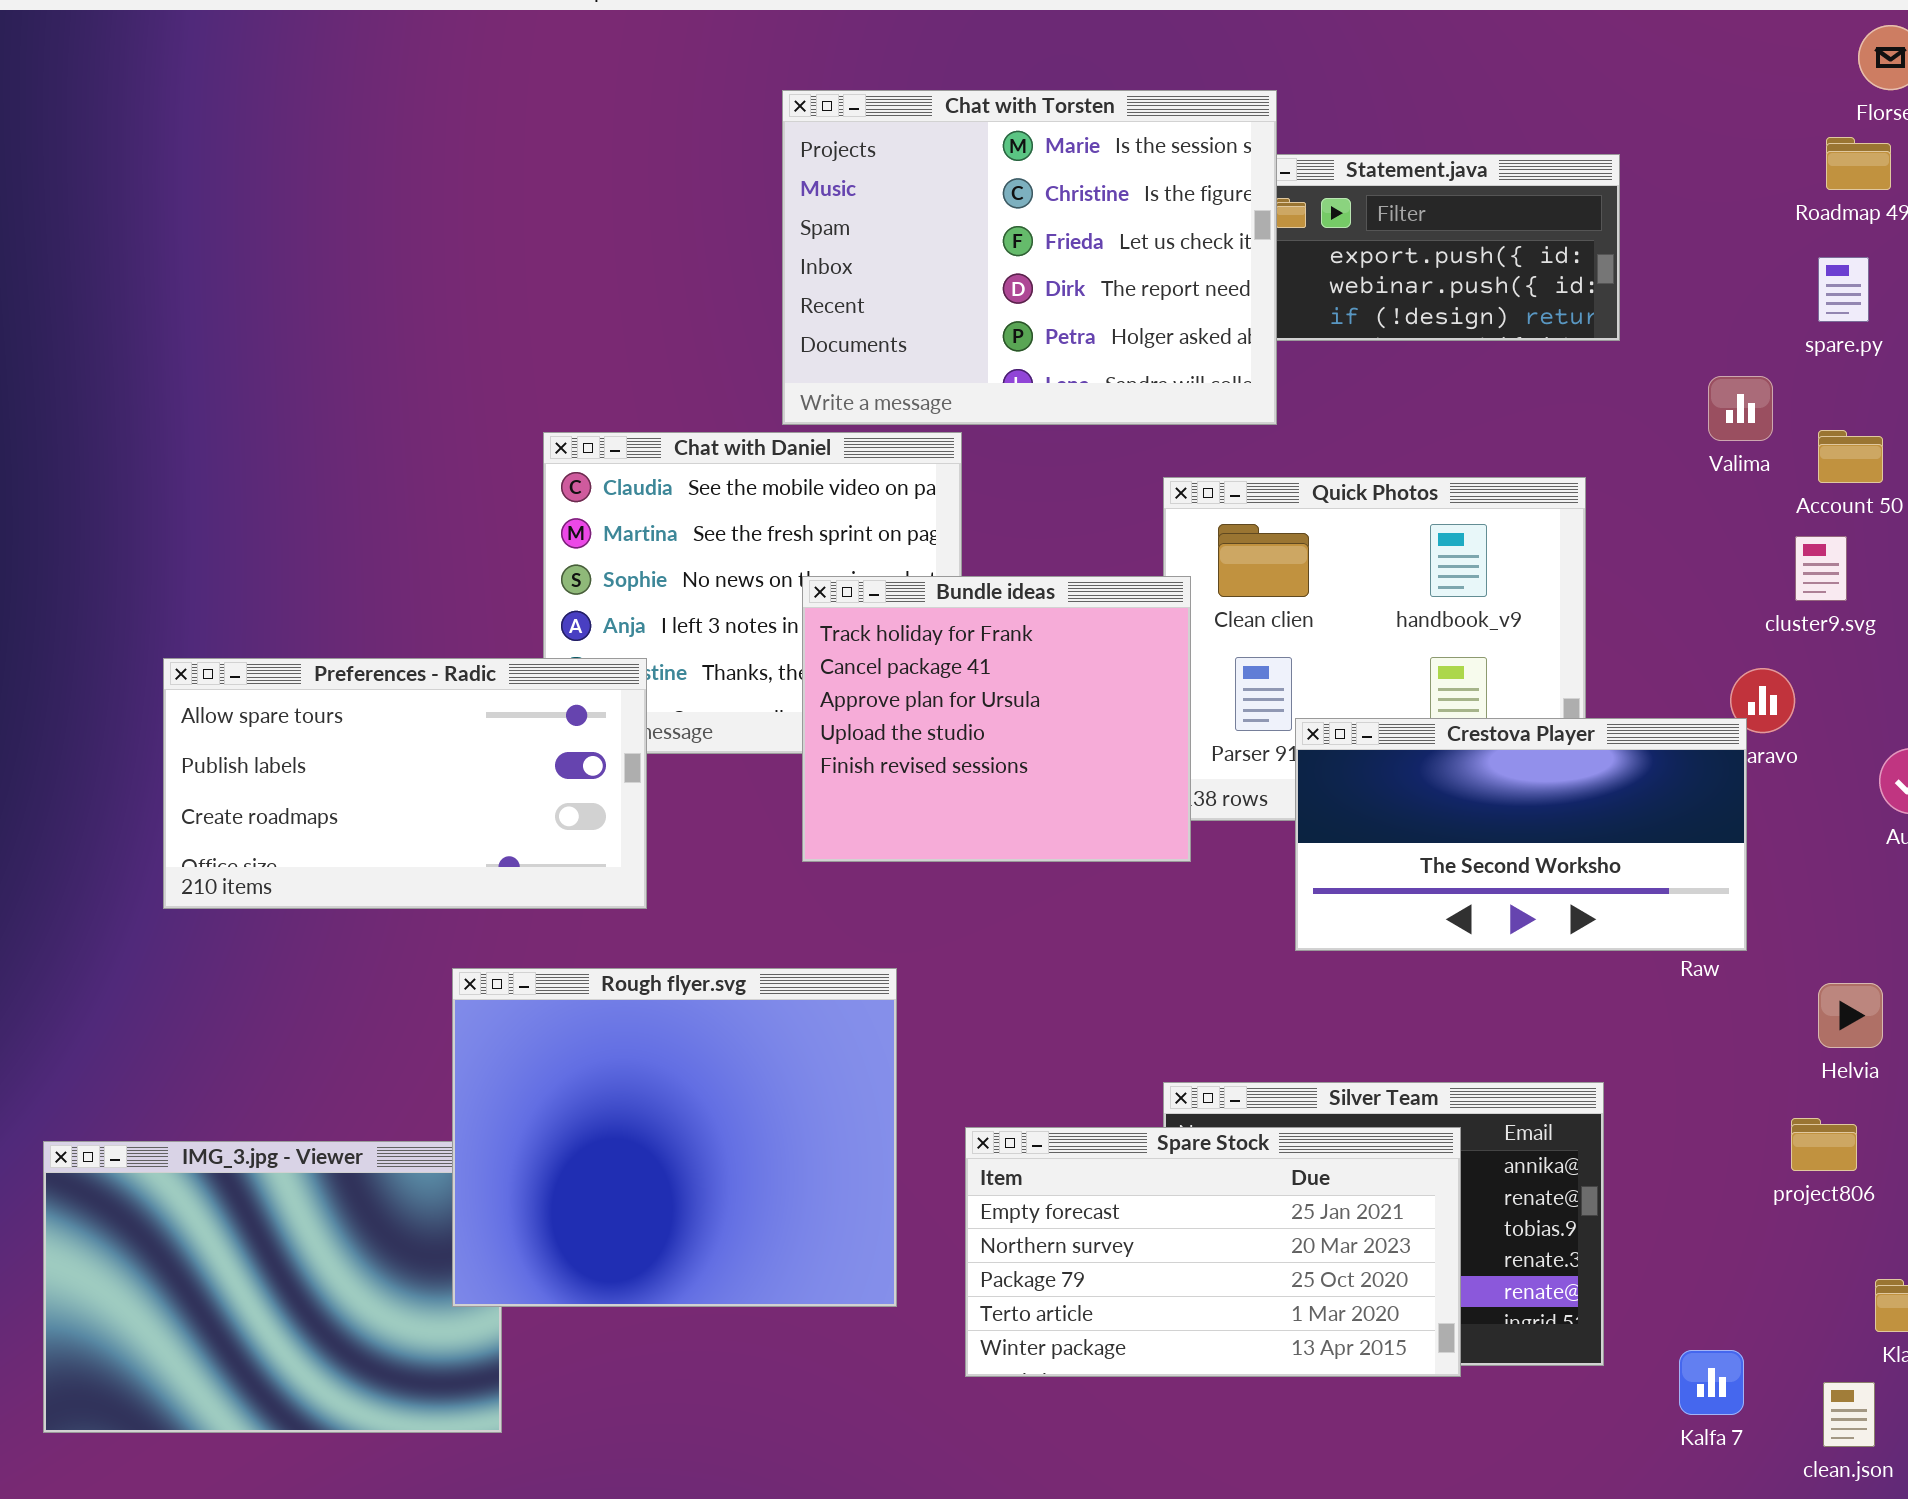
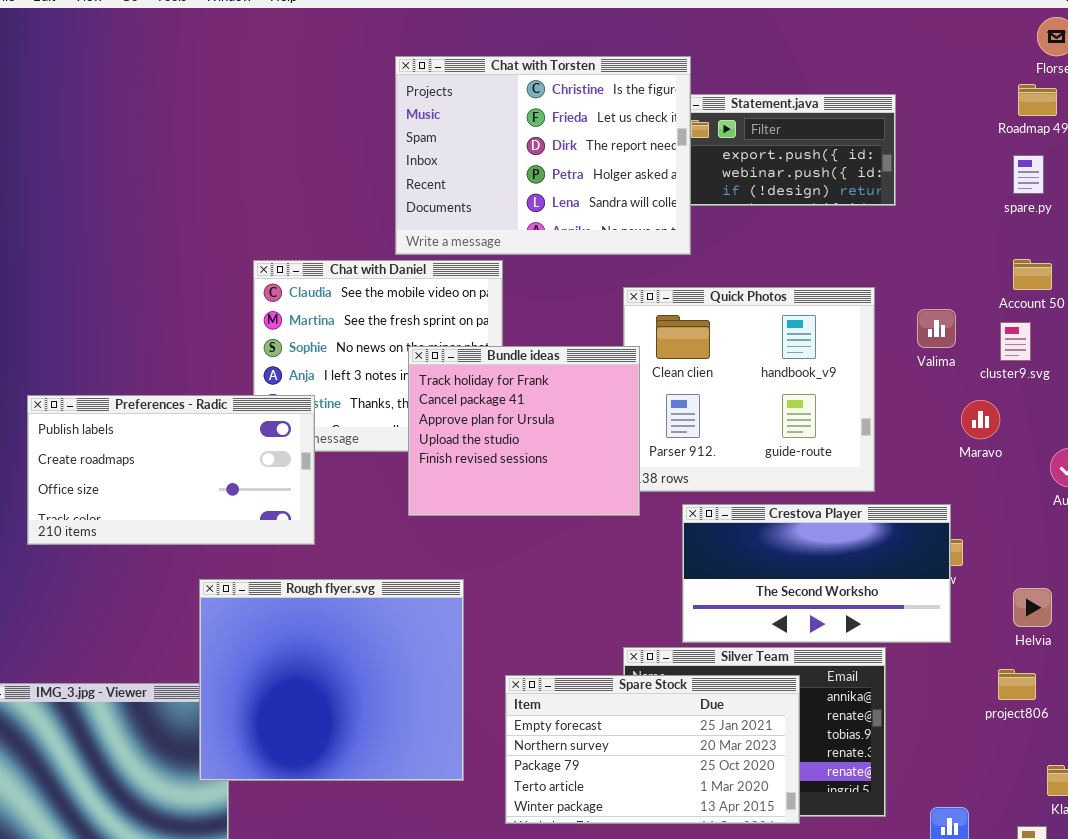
Chat with Torsten: [782,90,1277,425] -> [395,56,691,255], scrolled down 1 row
Valima: [1708,376,1773,441] -> [917,309,956,348], moved
Preferences - Radic: [163,658,647,909] -> [27,395,315,545], scrolled down 1 row
Crestova Player: [1295,718,1747,951] -> [682,504,951,643], moved

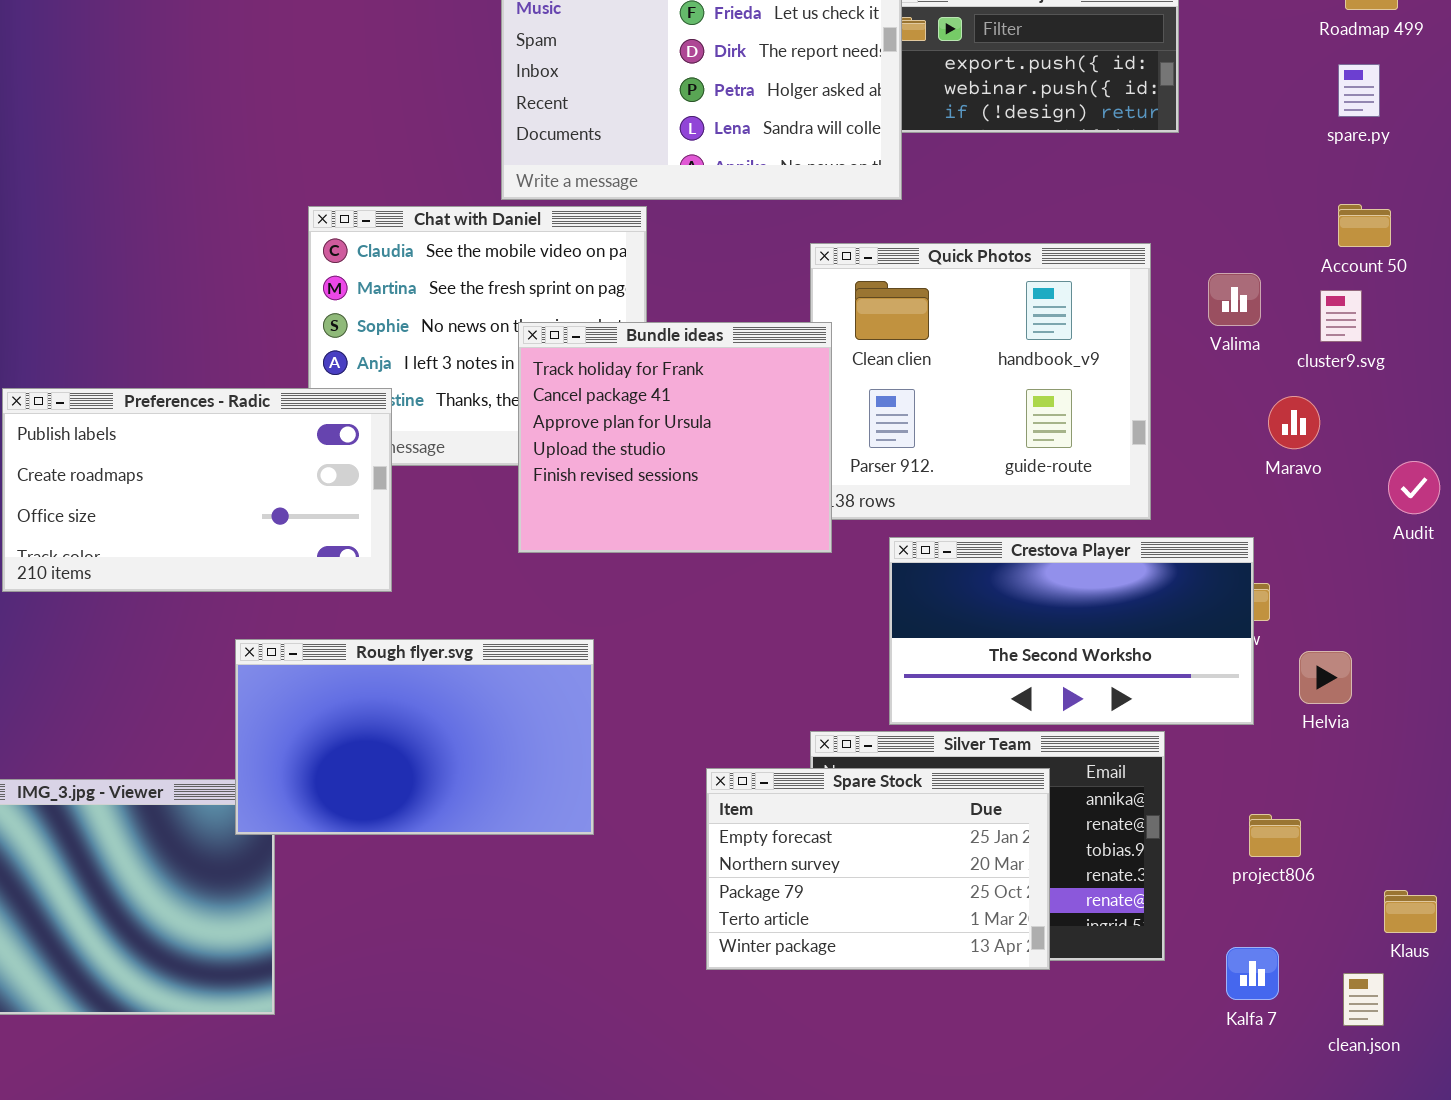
Rough flyer.svg: [199,579,464,781] -> [235,639,594,835], resized
Helvia: [1013,588,1052,627] -> [1299,651,1352,704], moved
project806: [998,669,1036,700] -> [1249,814,1301,857], moved
Spare Stock: [505,675,800,824] -> [706,768,1050,970], resized

